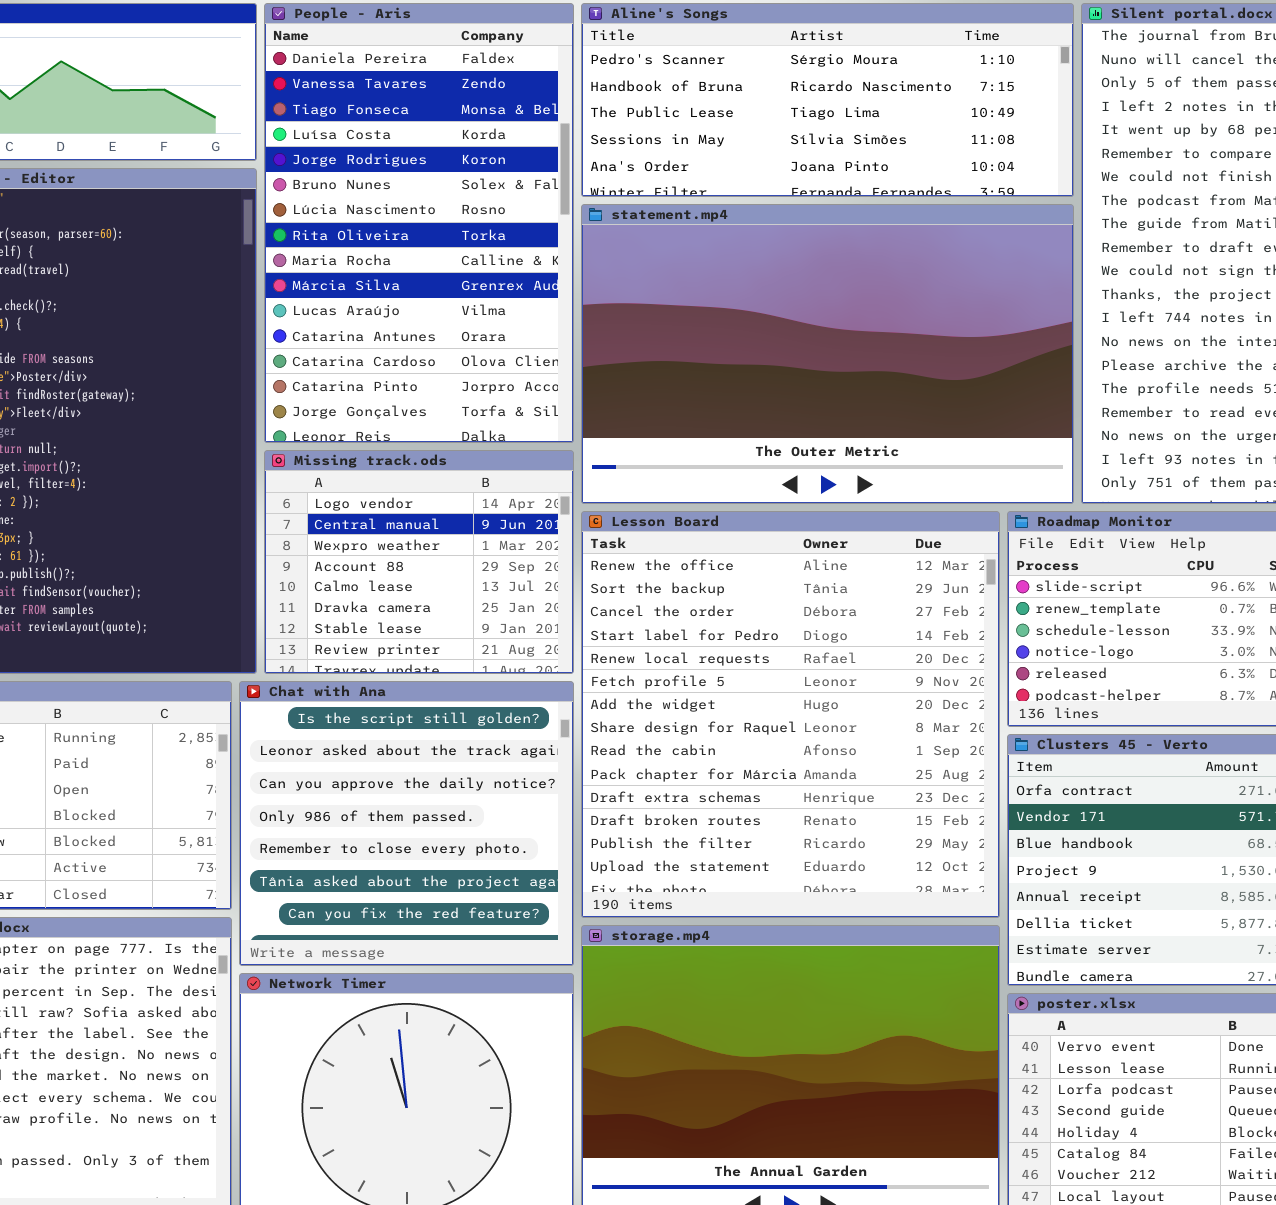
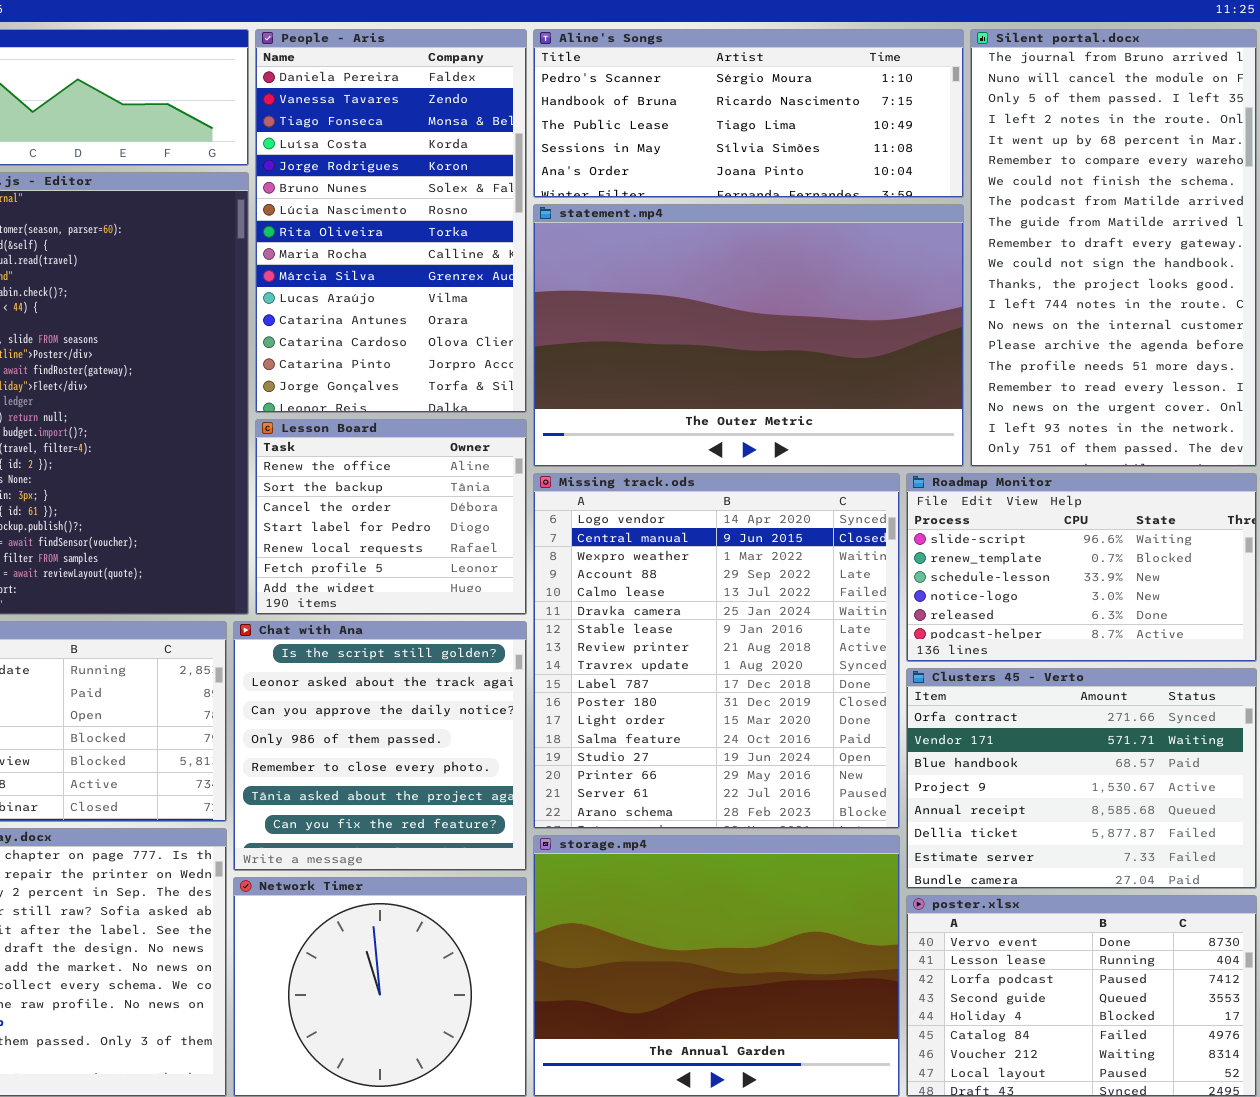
Missing track.ods: [264,450,574,674] -> [533,473,900,829], moved, resized
Lesson Board: [581,511,1000,918] -> [255,419,527,615], moved, resized

